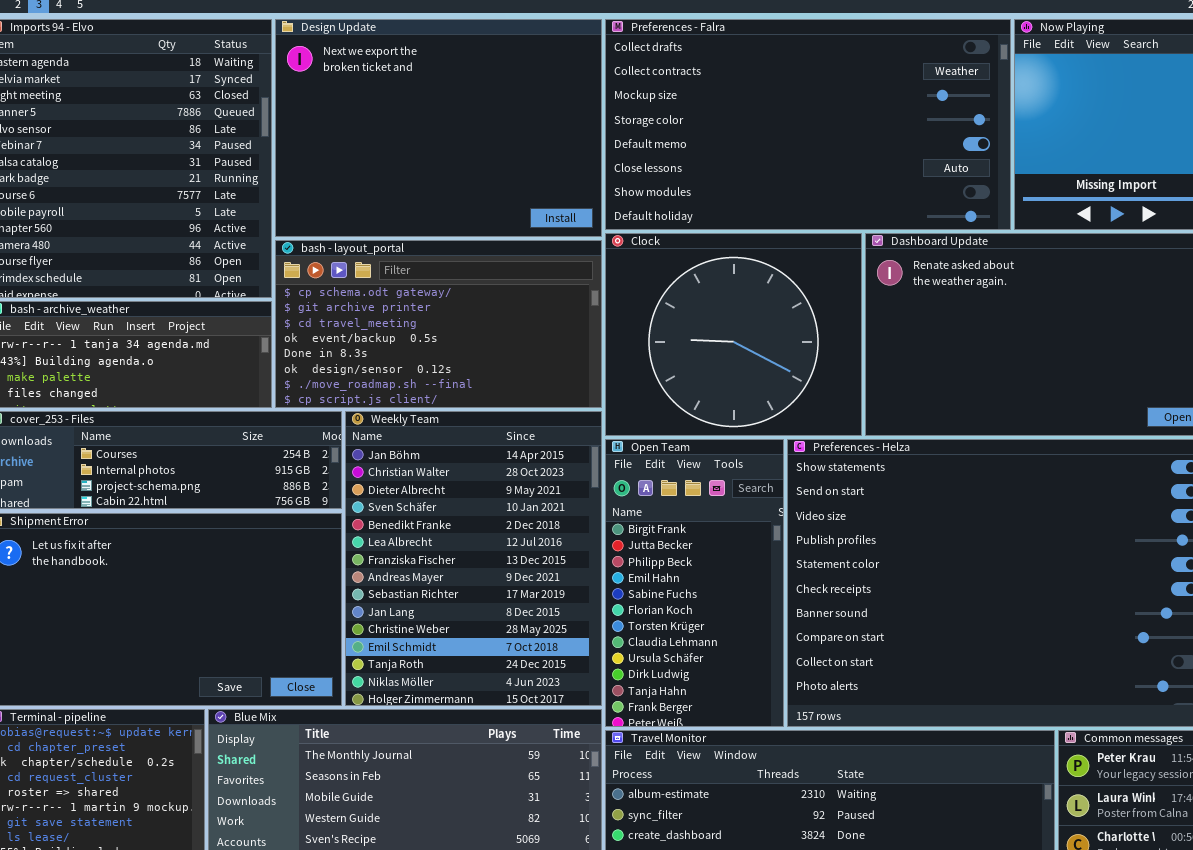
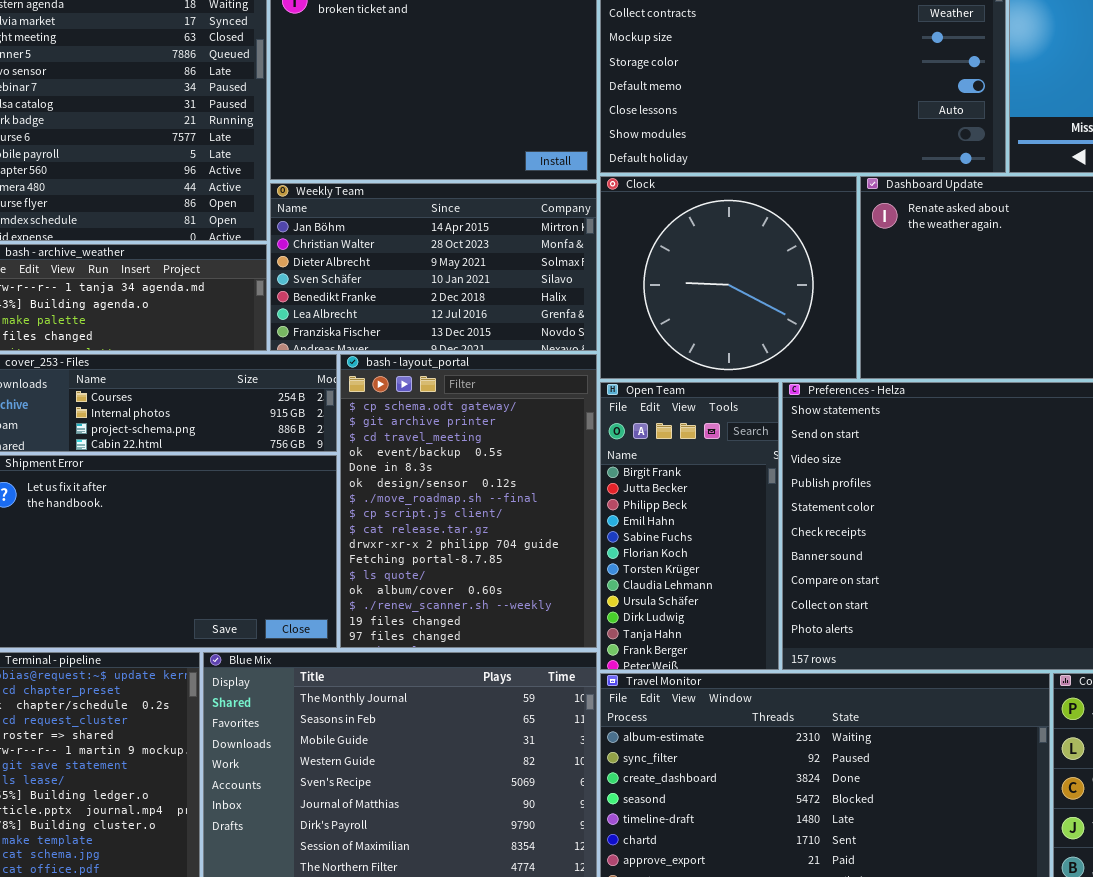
bash - layout_portal: [275,240,602,408] -> [340,354,597,648], moved, resized
Weekly Team: [345,411,602,706] -> [270,183,597,351], moved, resized

